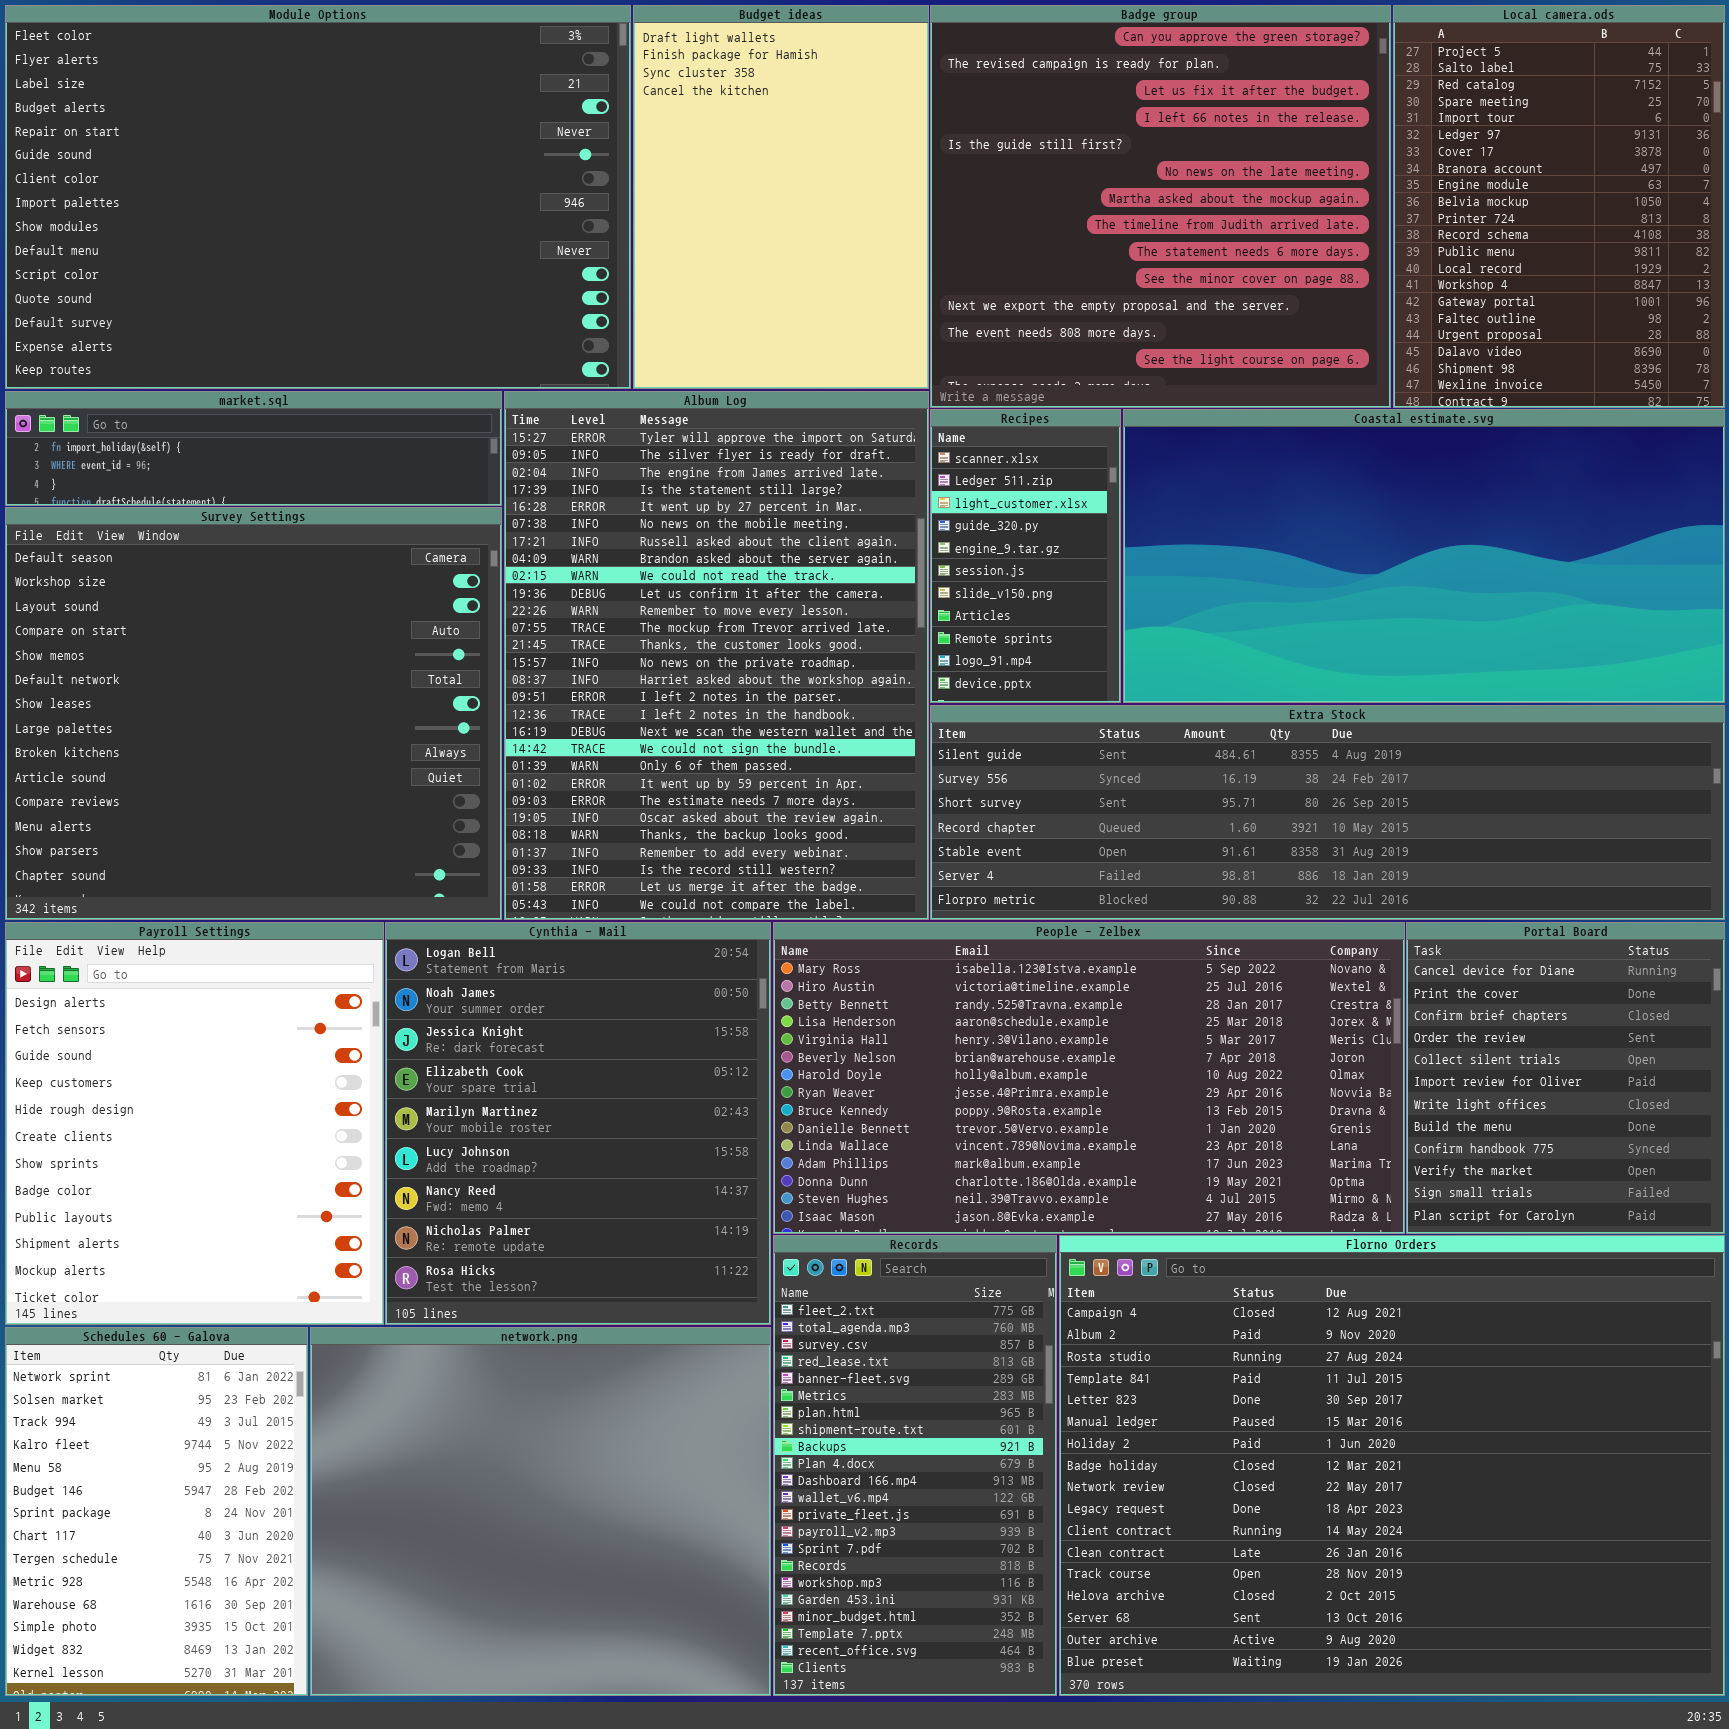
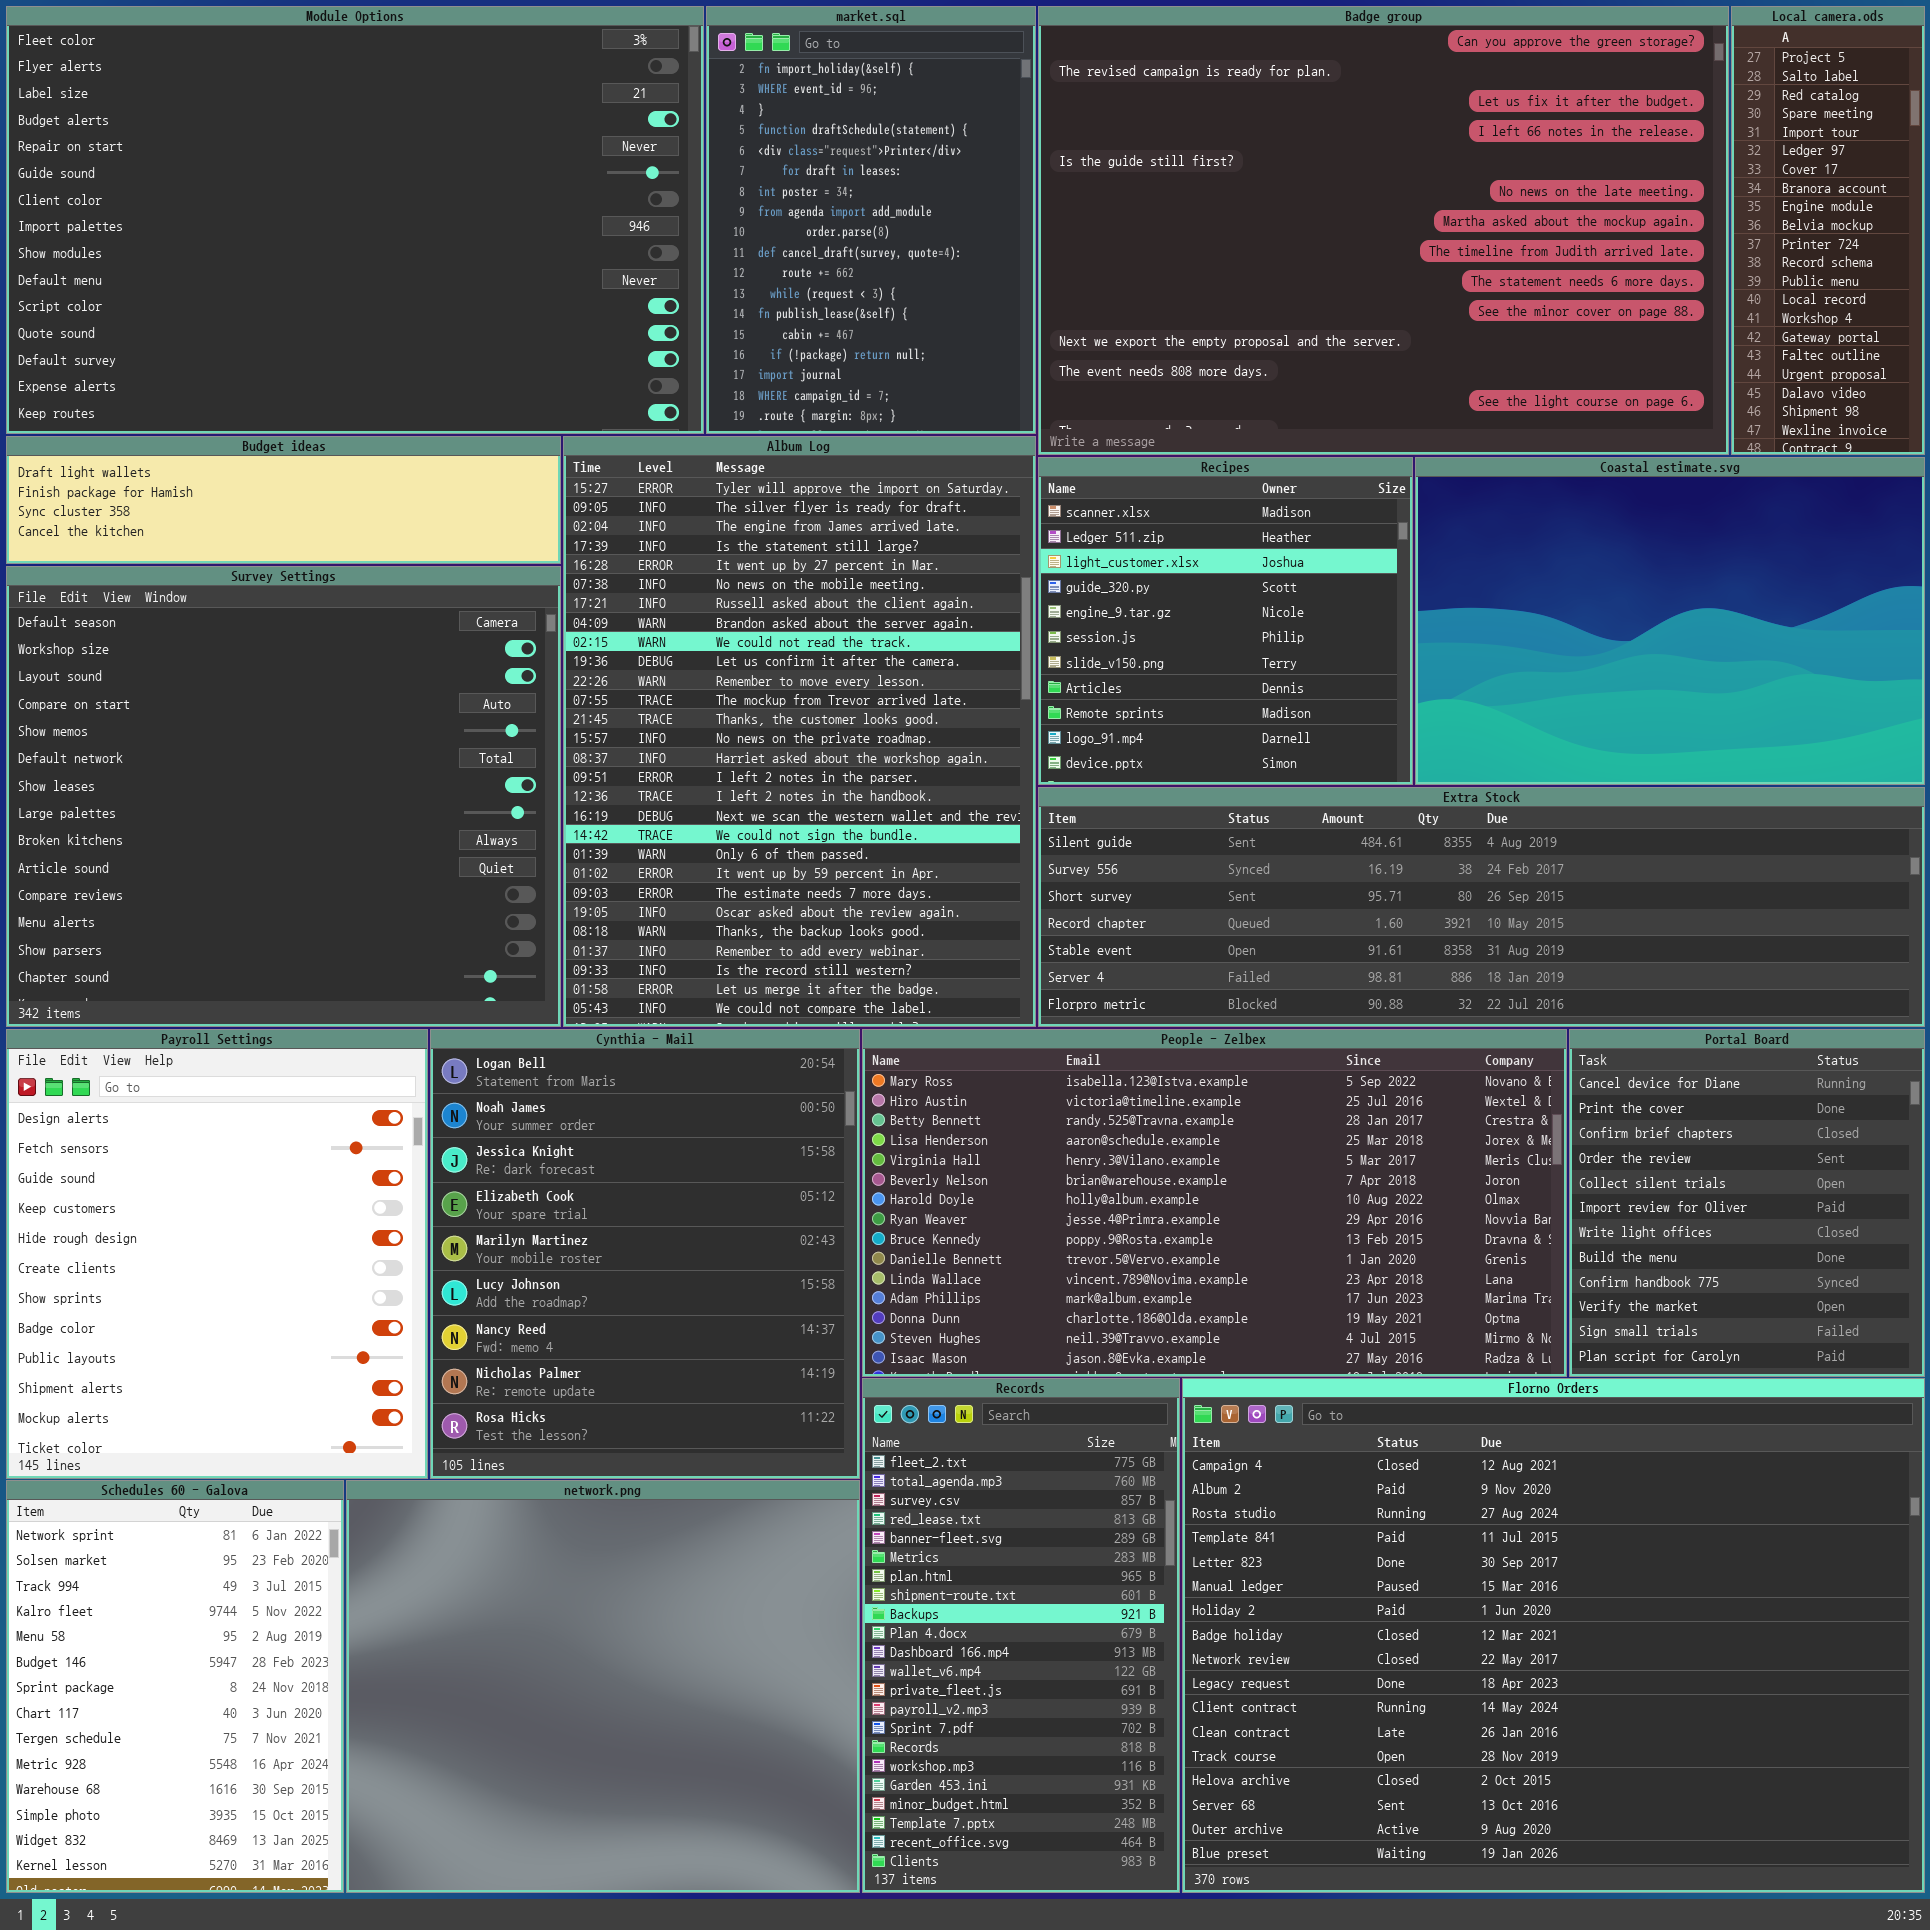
Budget ideas: [633,5,929,389] -> [6,436,561,564], moved, resized
Badge group: [930,5,1391,408] -> [1038,6,1729,455], resized
Local camera.ods: [1393,5,1725,408] -> [1731,6,1925,455], resized
market.sql: [5,391,502,506] -> [706,6,1036,434], moved, resized
Recipes: [930,409,1121,703] -> [1038,457,1413,785], resized
Coastal estimate.svg: [1123,409,1725,703] -> [1415,457,1925,785], resized

